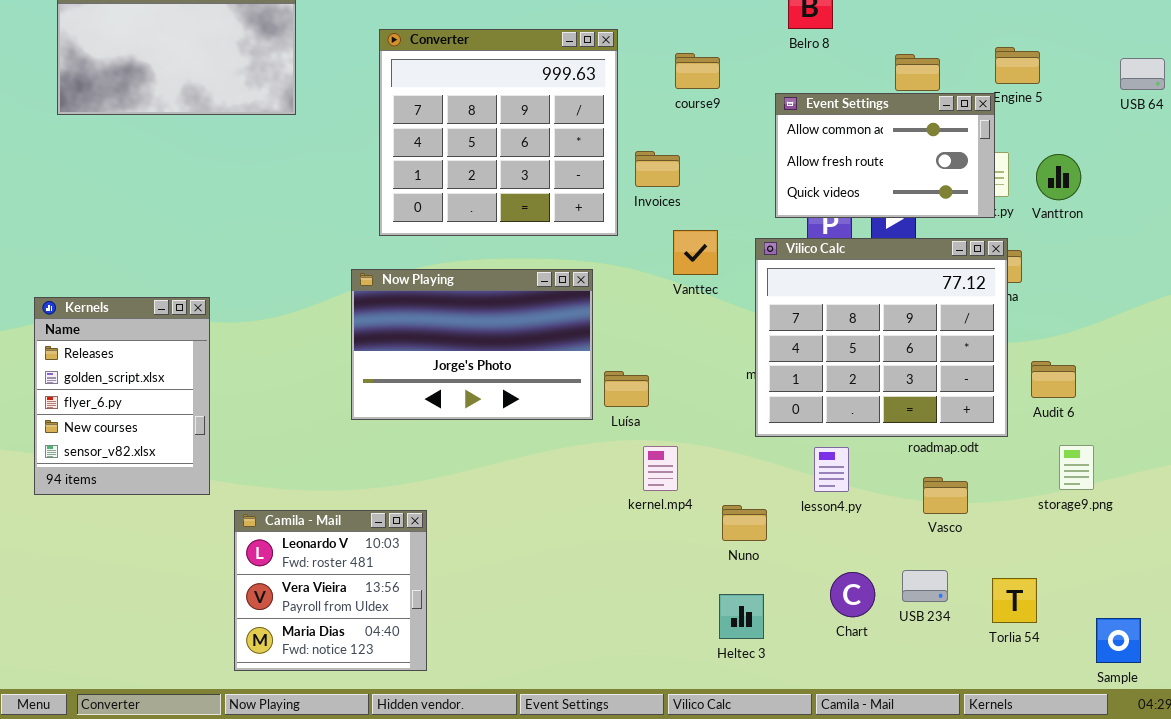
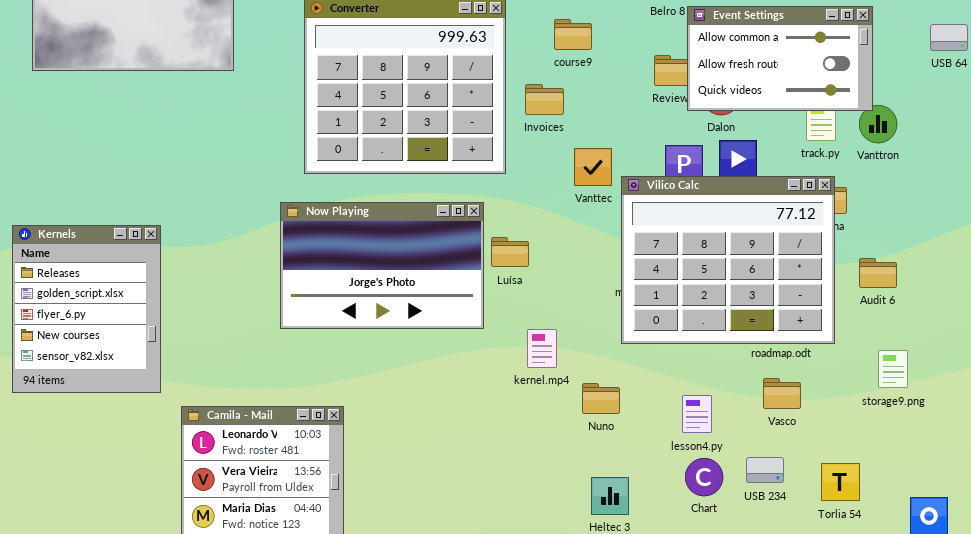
Event Settings: [775,93,995,218] -> [687,6,873,111], moved
Invoices: [635,151,680,187] -> [525,84,564,115], moved
Vanttec: [673,230,718,275] -> [574,148,612,186], moved
Audit 6: [1031,361,1076,398] -> [859,258,897,288], moved
Luísa: [604,371,649,407] -> [491,237,529,267], moved
kernel.mp4: [643,446,678,491] -> [527,329,557,368], moved
lesson4.py: [814,447,849,492] -> [682,395,712,433], moved
Nuno: [722,505,767,541] -> [582,383,620,414], moved

